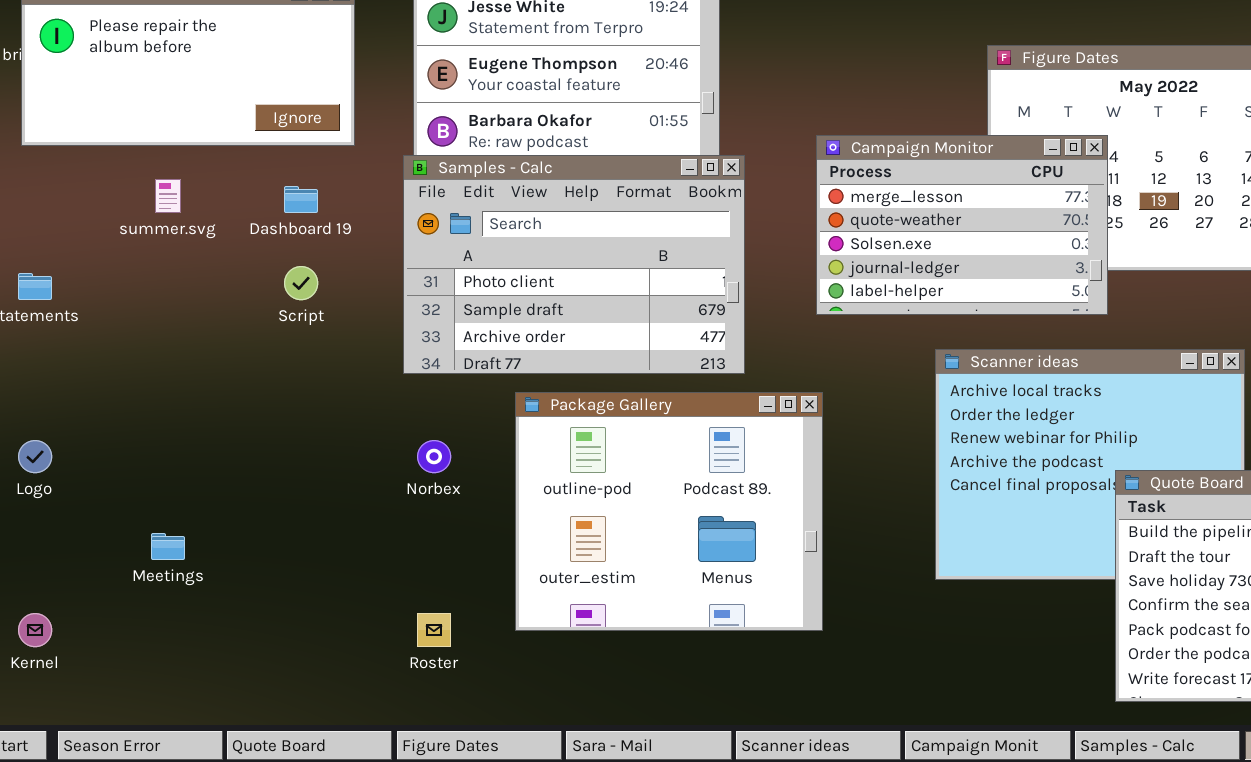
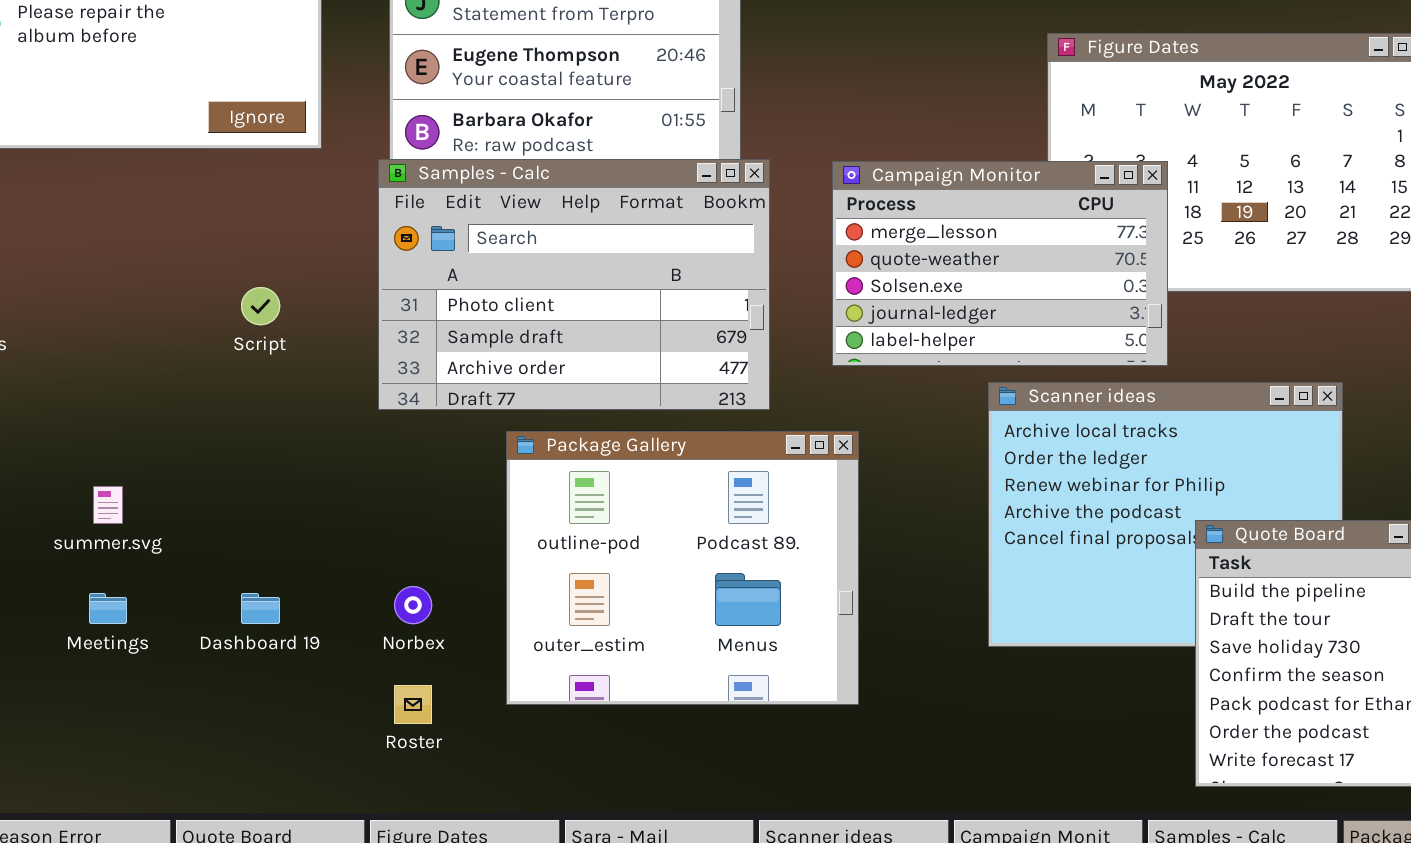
Campaign Monitor: [816,135,1108,315] -> [832,161,1168,366], moved
summer.svg: [155,179,181,213] -> [93,486,123,524], moved
Dashboard 19: [284,186,318,213] -> [241,593,280,624], moved
Norbex: [417,440,451,473] -> [394,586,432,624], moved

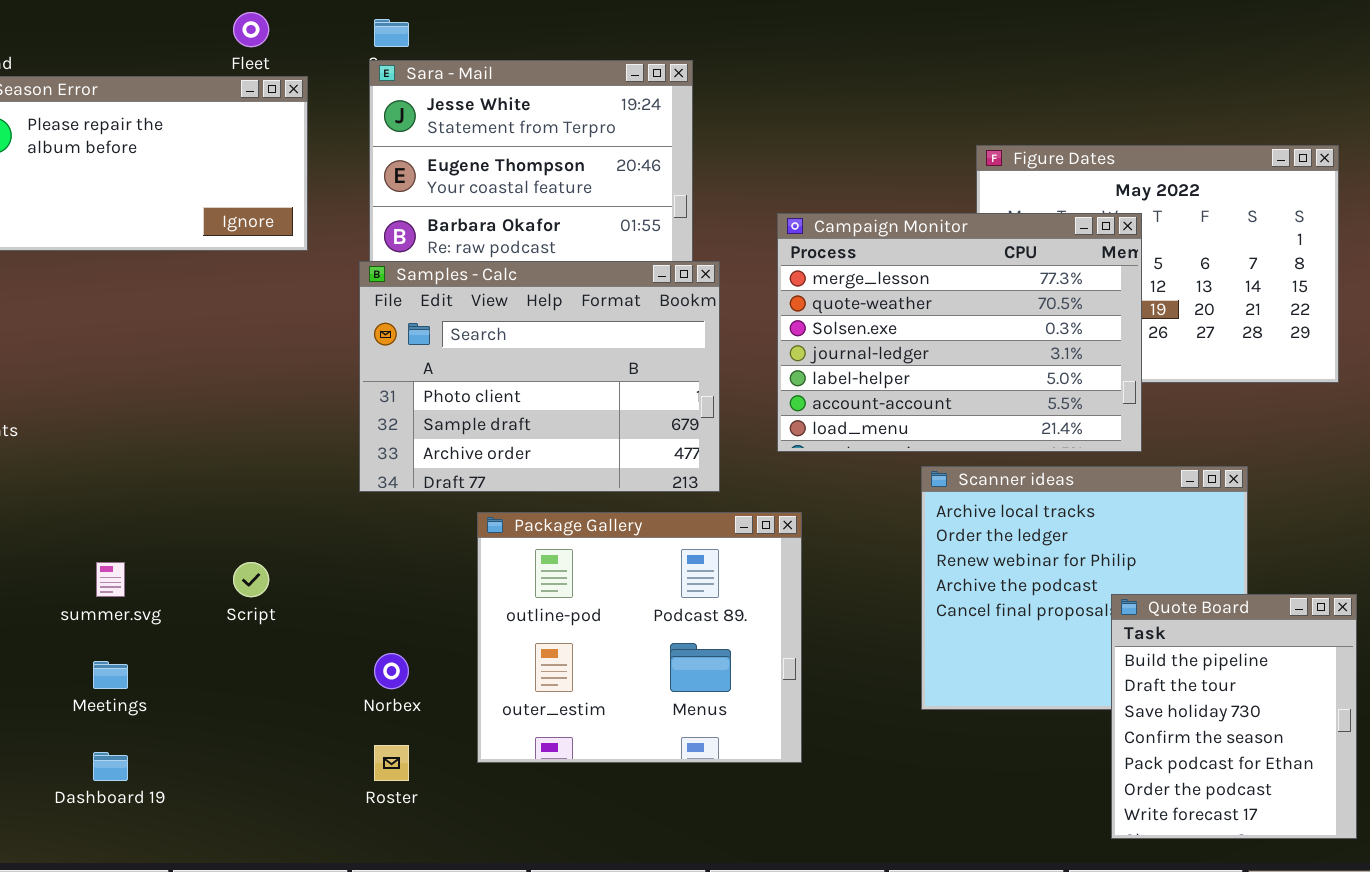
Campaign Monitor: [832,161,1168,366] -> [777,213,1142,452], resized
Script: [241,287,280,325] -> [233,562,269,597], moved
Dashboard 19: [241,593,280,624] -> [93,752,128,781], moved

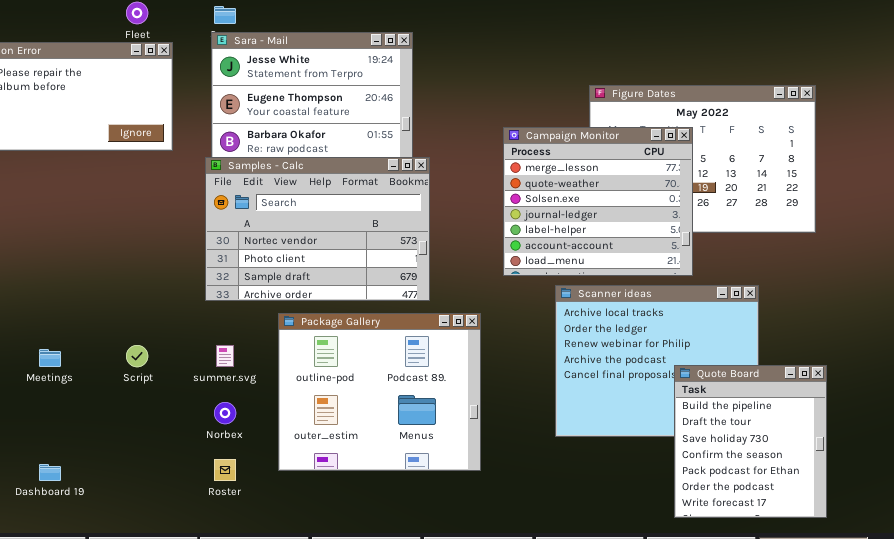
Campaign Monitor: [777,213,1142,452] -> [503,127,693,276], resized
Samples - Calc: [359,261,720,492] -> [205,157,430,301], scrolled up 1 row
summer.svg: [96,562,125,597] -> [216,345,234,367], moved
Meetings: [93,661,128,689] -> [39,349,61,367], moved

